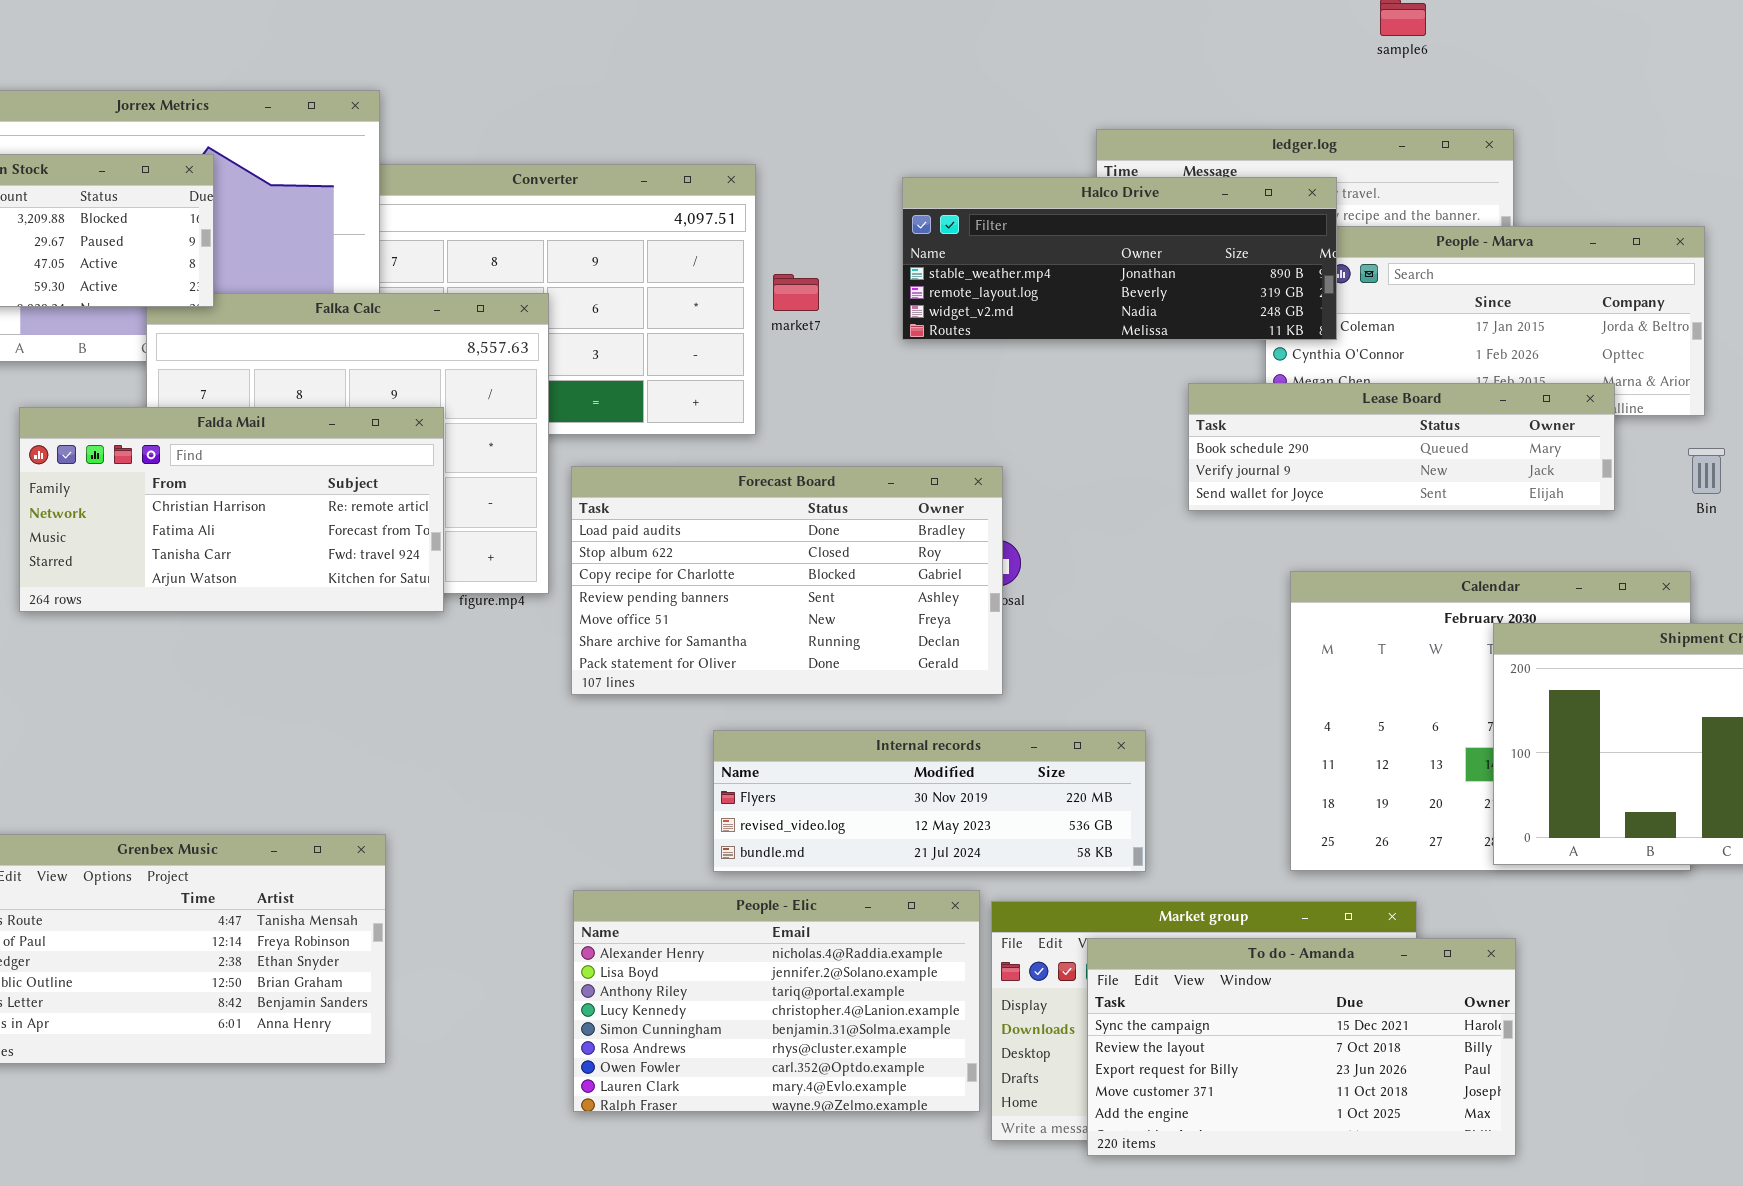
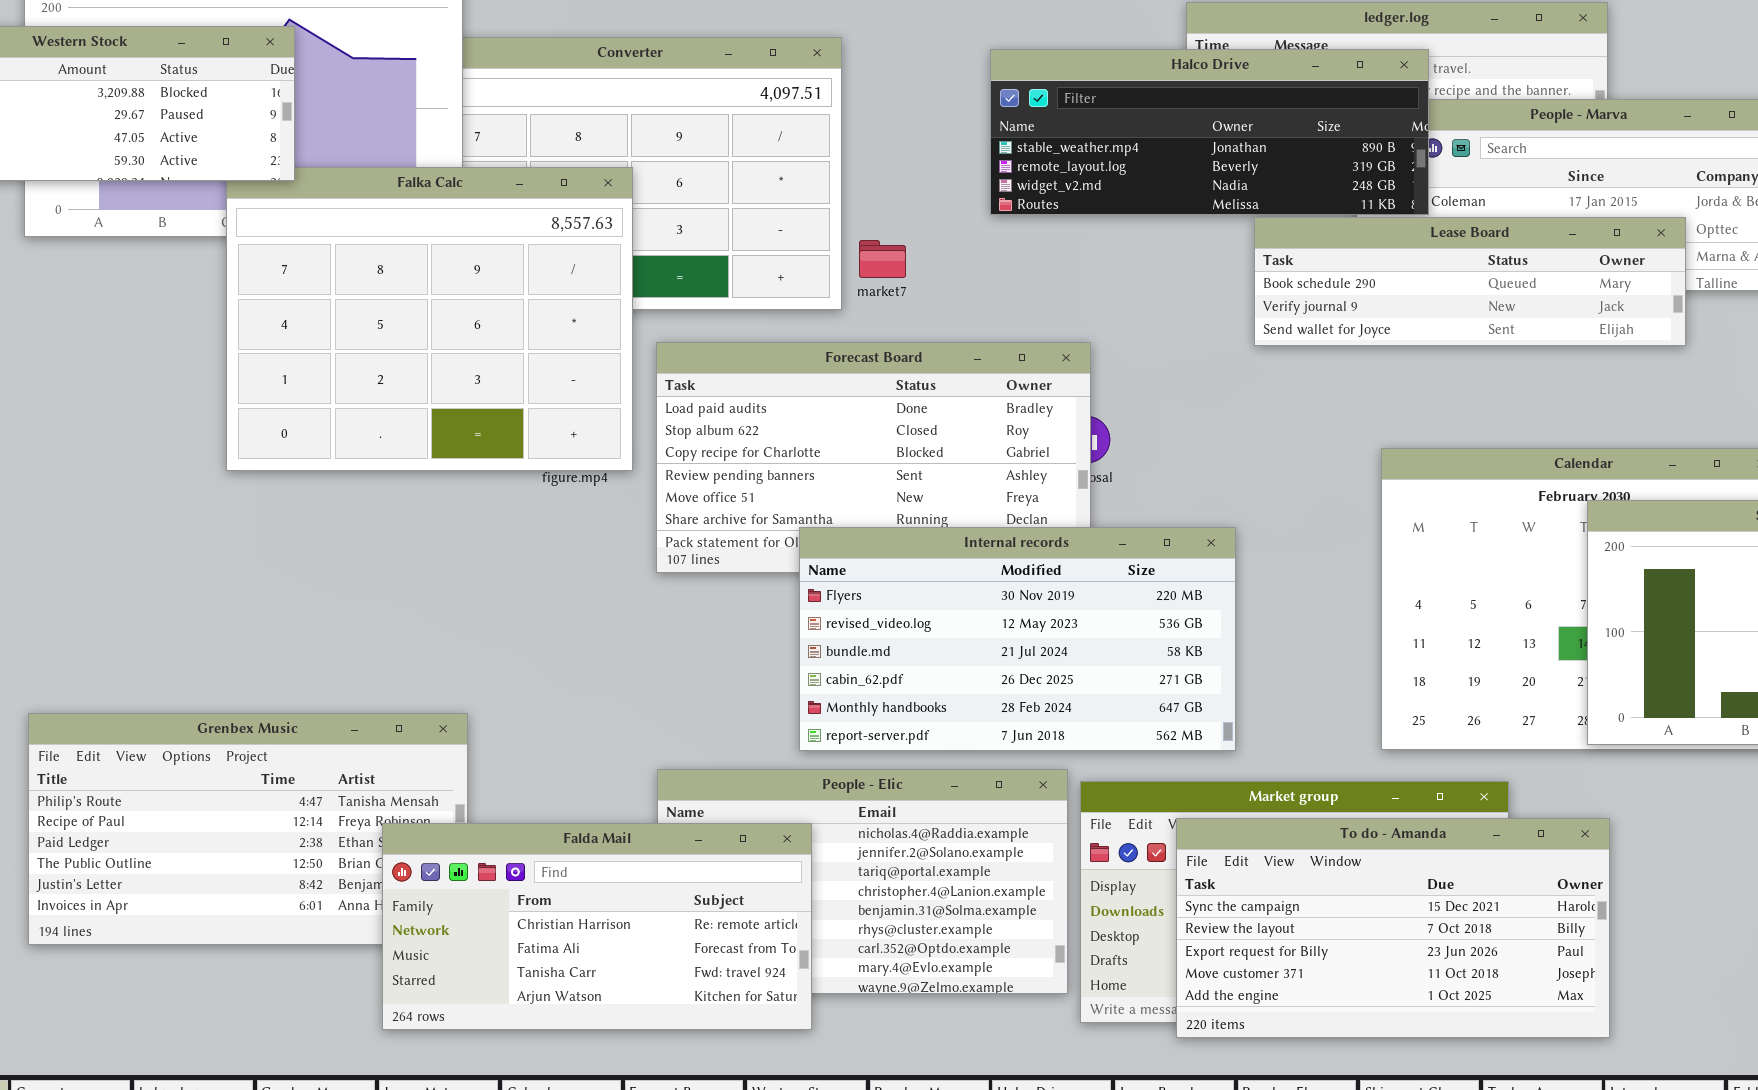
market7: [773,274,819,311] -> [859,240,906,278], moved
Lease Board: [1188,383,1615,511] -> [1254,217,1686,346], moved
Falda Mail: [19,407,444,612] -> [382,823,812,1030], moved
Internal records: [713,730,1146,872] -> [799,527,1236,751], resized

